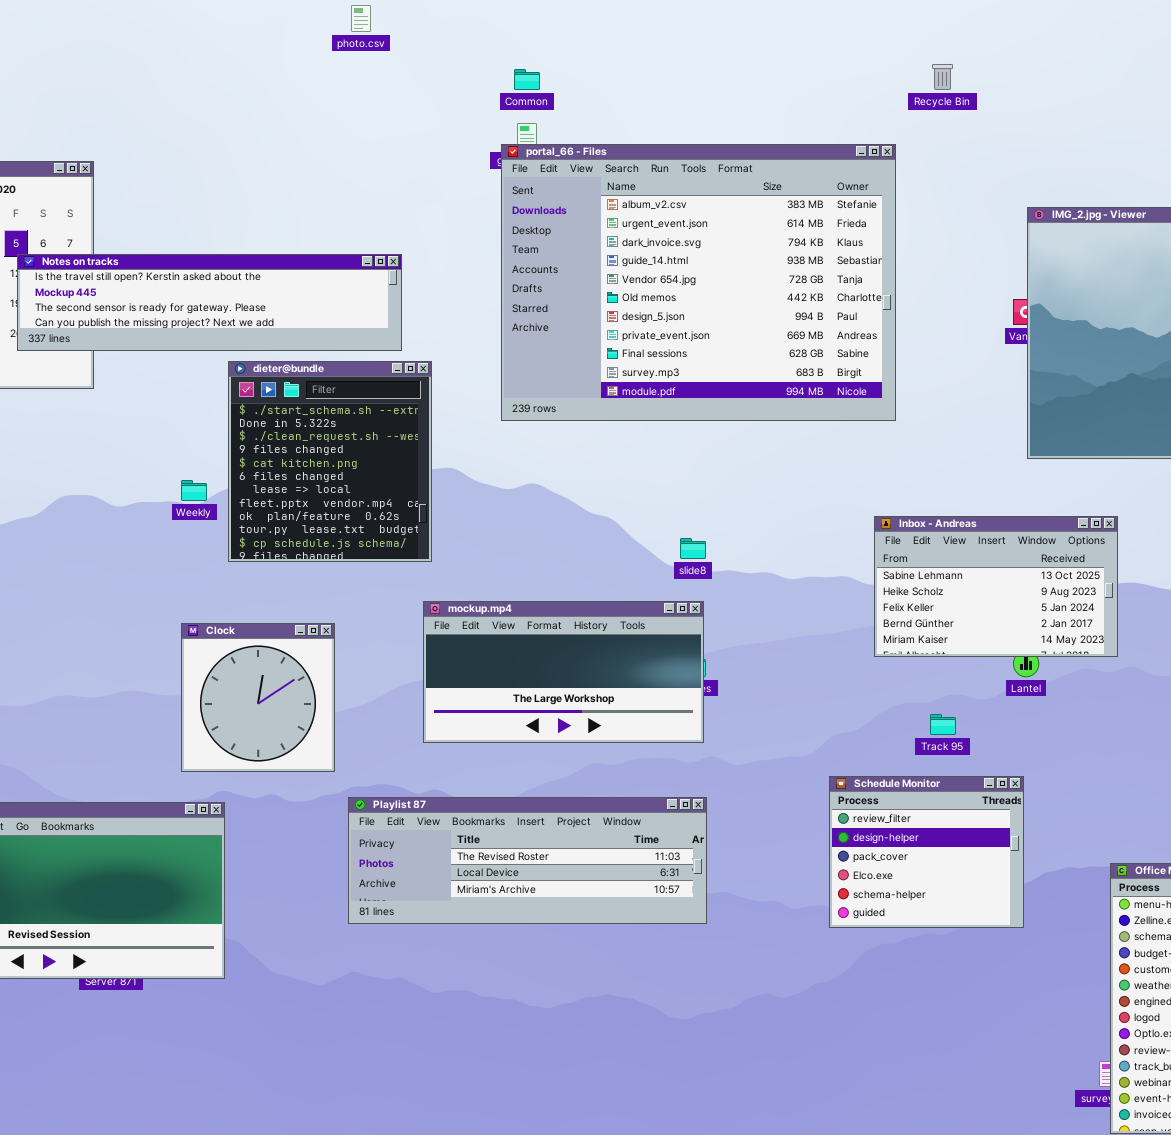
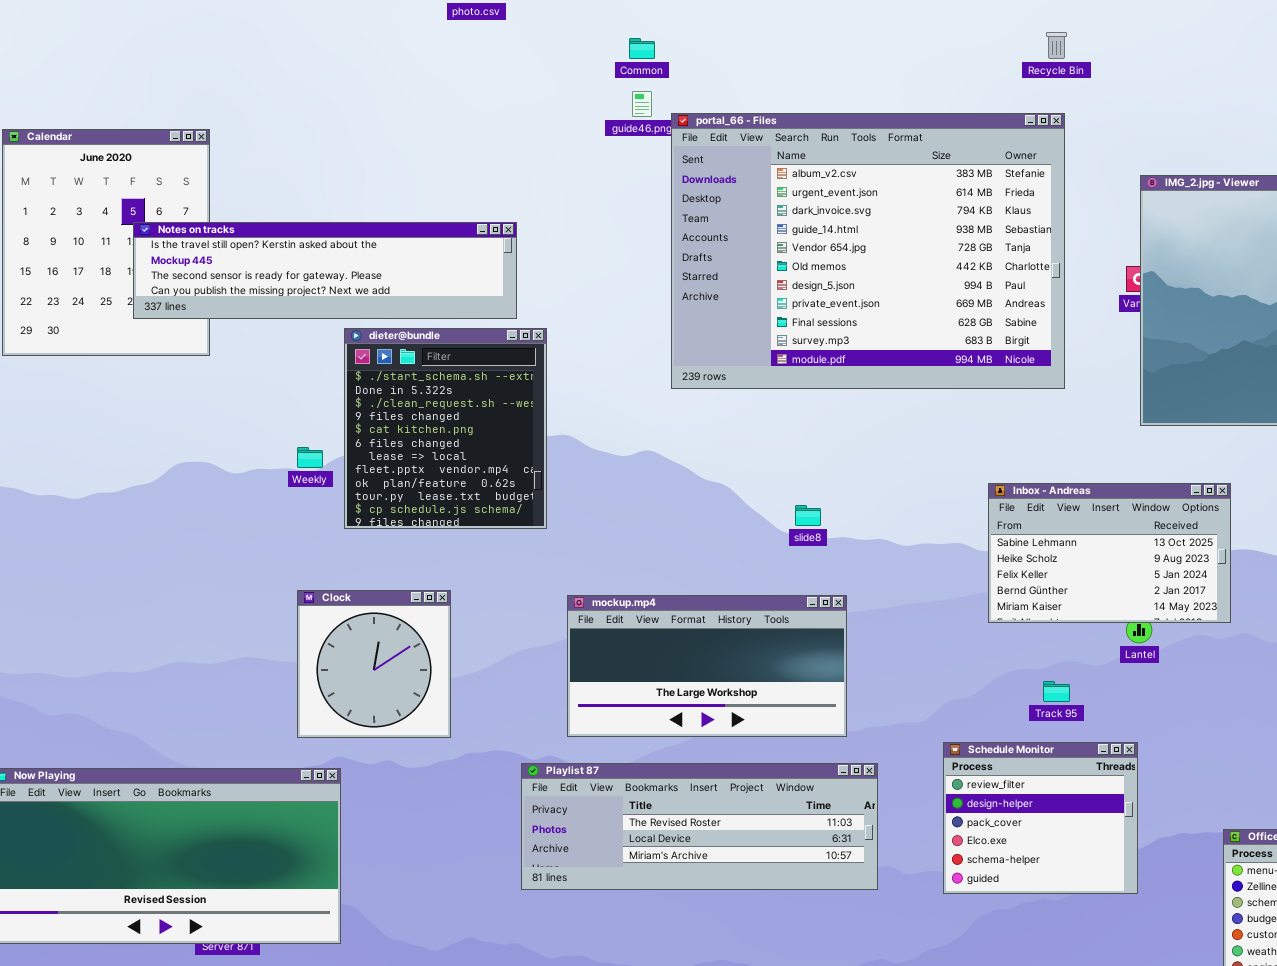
portal_66 - Files: [501,144,896,421] -> [671,113,1065,389], moved
mockup.mp4: [423,601,704,743] -> [567,595,847,737], moved
Playlist 87: [348,797,707,924] -> [521,763,878,890], moved

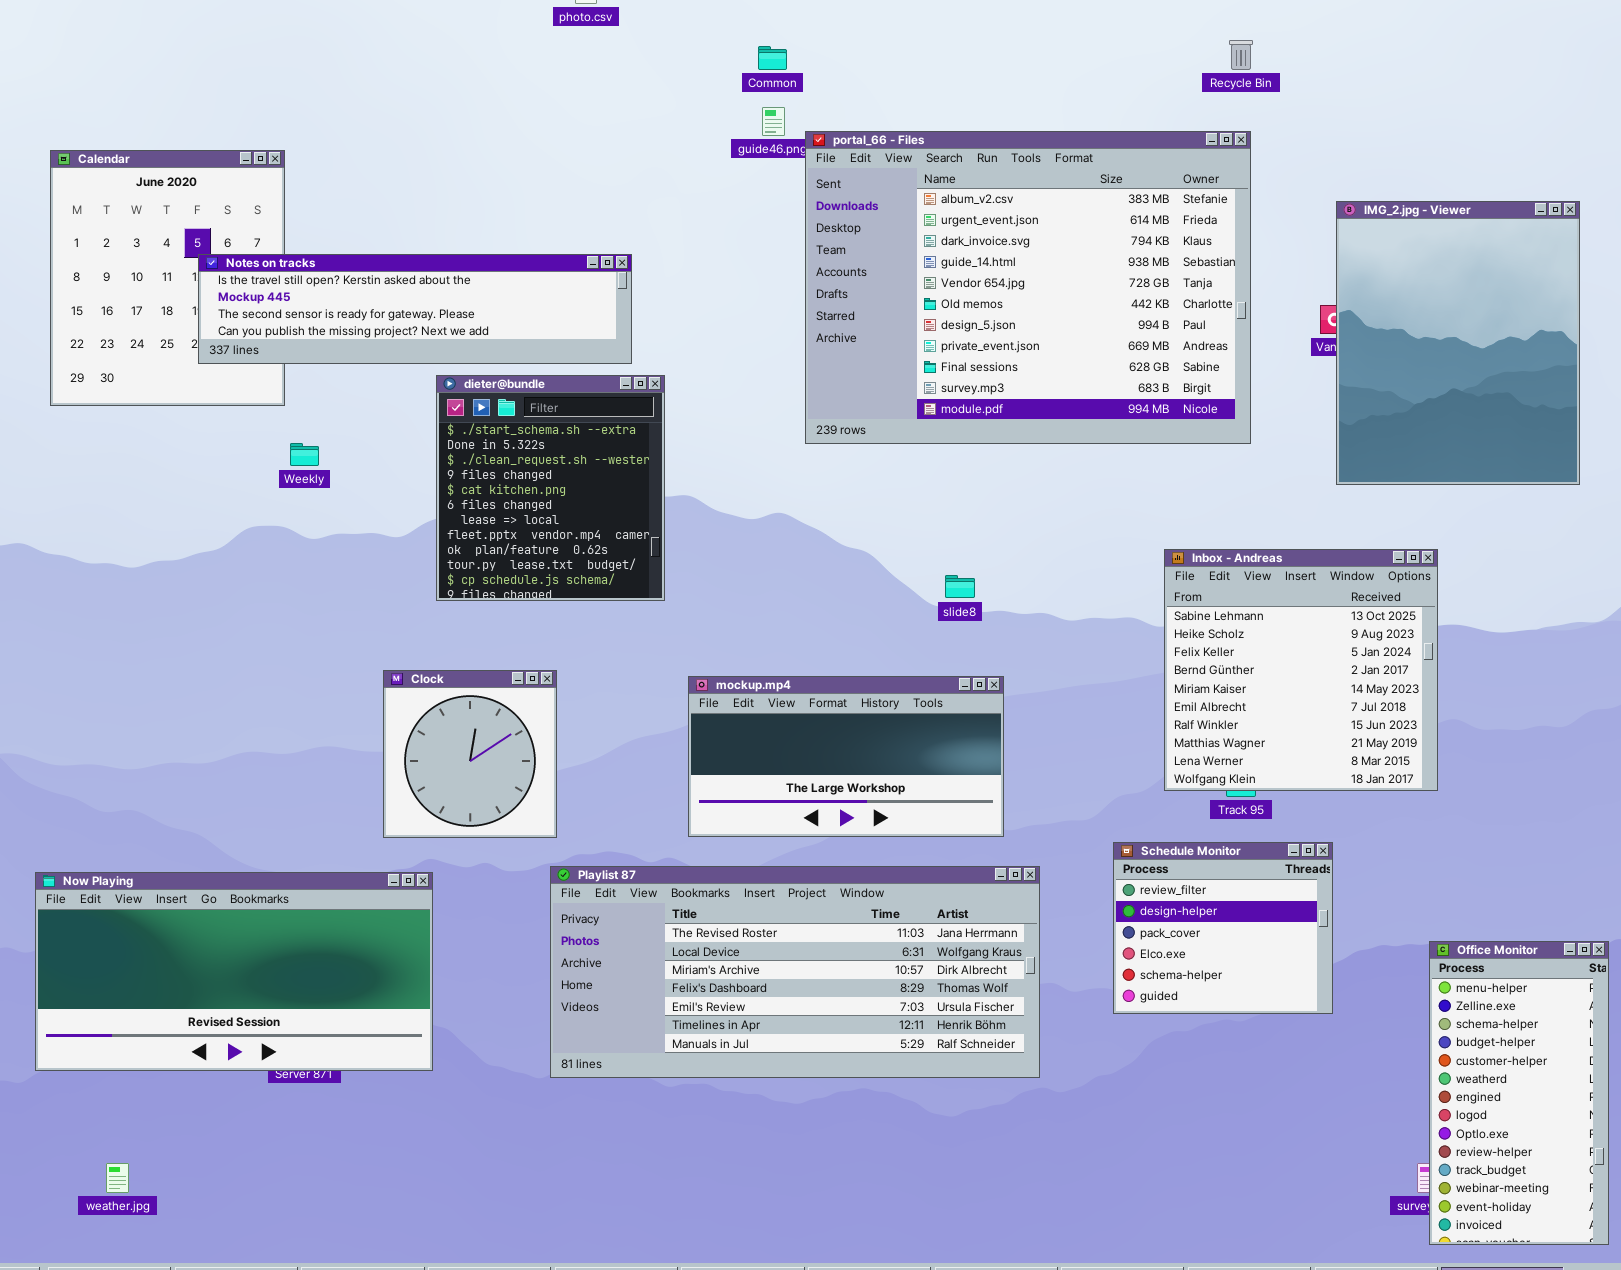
Weekly: [297,447,323,468] -> [290,443,319,466], moved
Inbox - Andreas: [988,483,1231,623] -> [1164,549,1438,791], resized
Playlist 87: [521,763,878,890] -> [550,866,1040,1078], resized

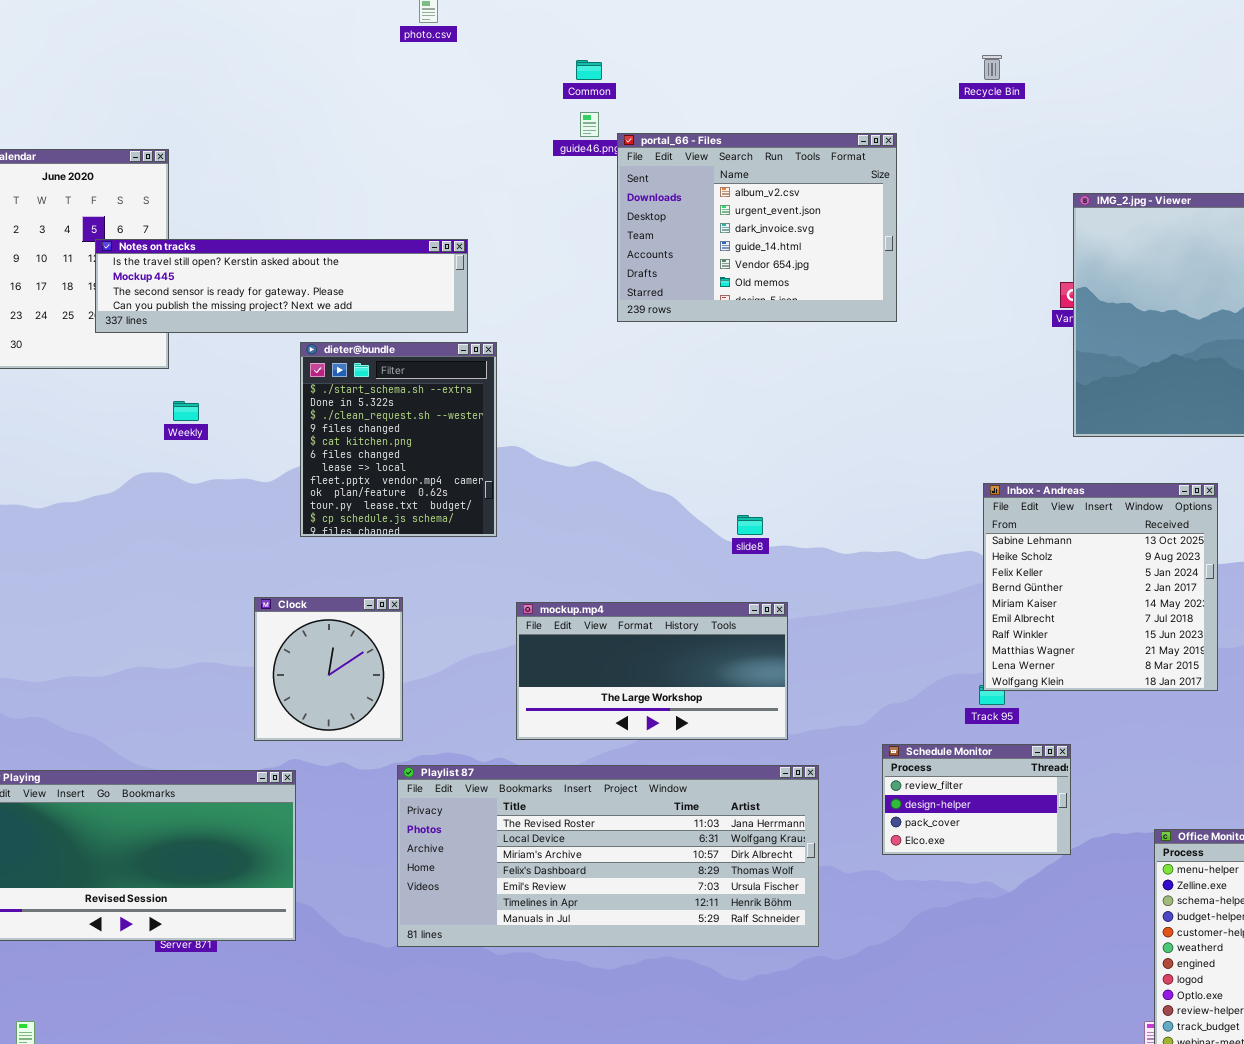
portal_66 - Files: [805,131,1251,444] -> [617,133,897,322], resized
Inbox - Andreas: [1164,549,1438,791] -> [983,483,1218,691], moved
Schedule Monitor: [1113,842,1333,1014] -> [882,744,1071,855], resized

